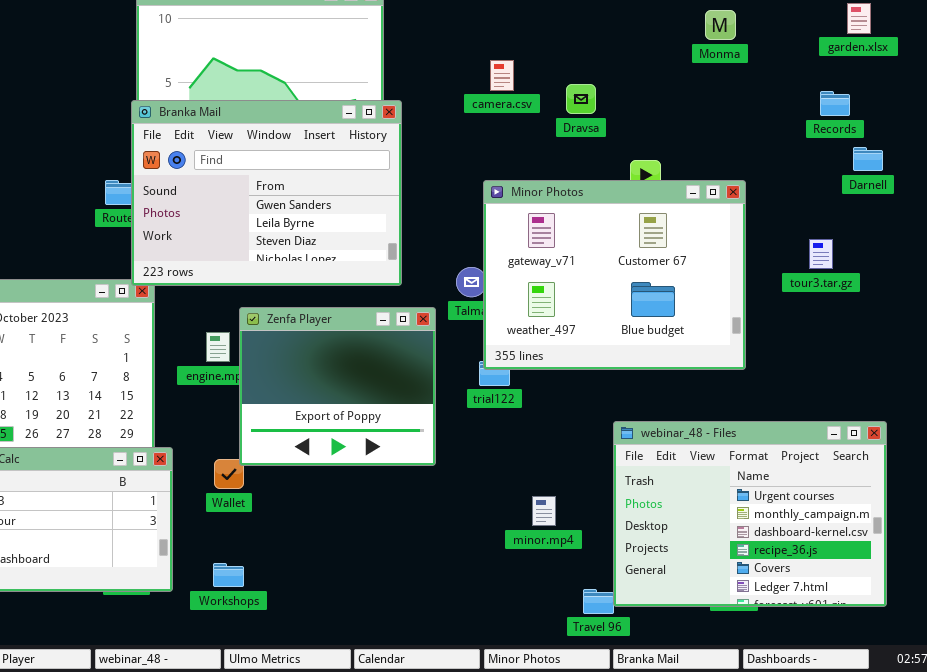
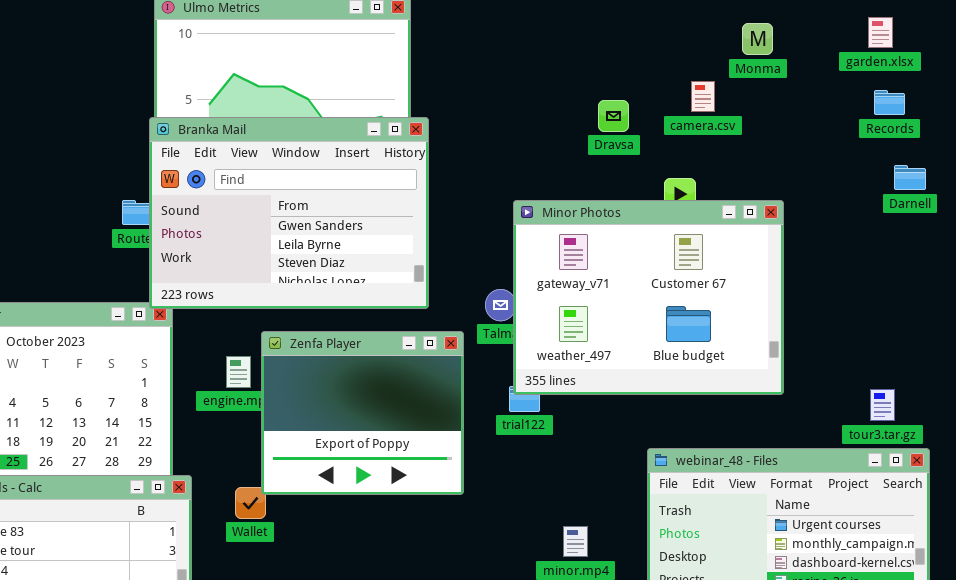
garden.xlsx: [847,3,871,34] -> [868,17,893,48], moved
camera.csv: [490,60,514,91] -> [691,81,715,112], moved
Records: [820,91,850,116] -> [874,90,905,115], moved
tour3.tar.gz: [809,239,833,269] -> [870,389,895,421], moved

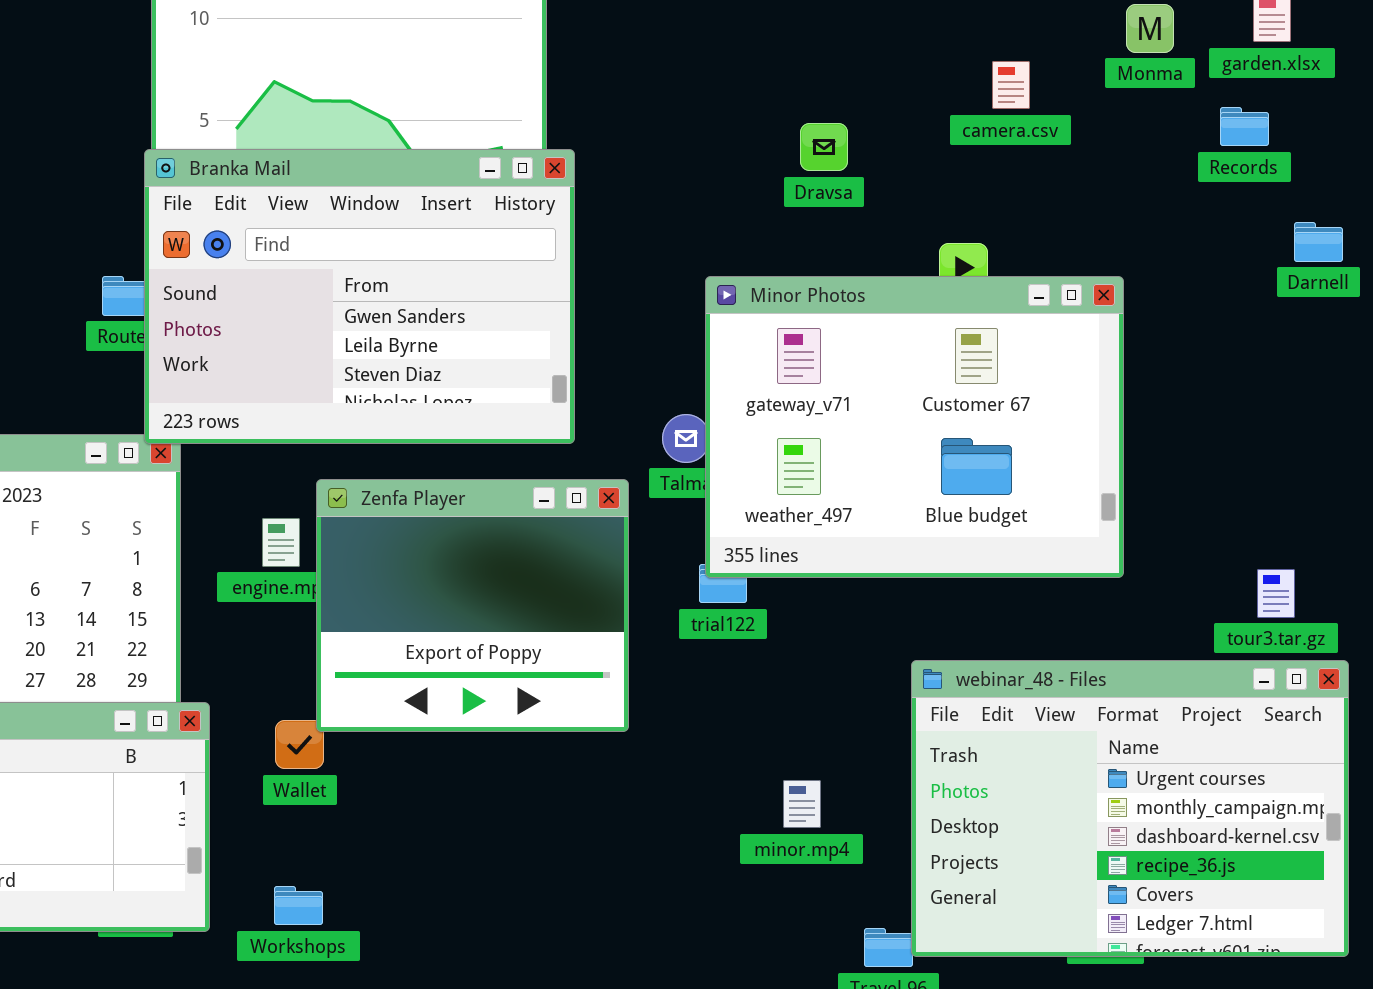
Monma: [742,23,773,55] -> [1126,4,1174,53], moved
camera.csv: [691,81,715,112] -> [992,61,1030,109], moved
Records: [874,90,905,115] -> [1220,107,1269,146], moved
Dravsa: [598,100,629,132] -> [800,123,848,171], moved

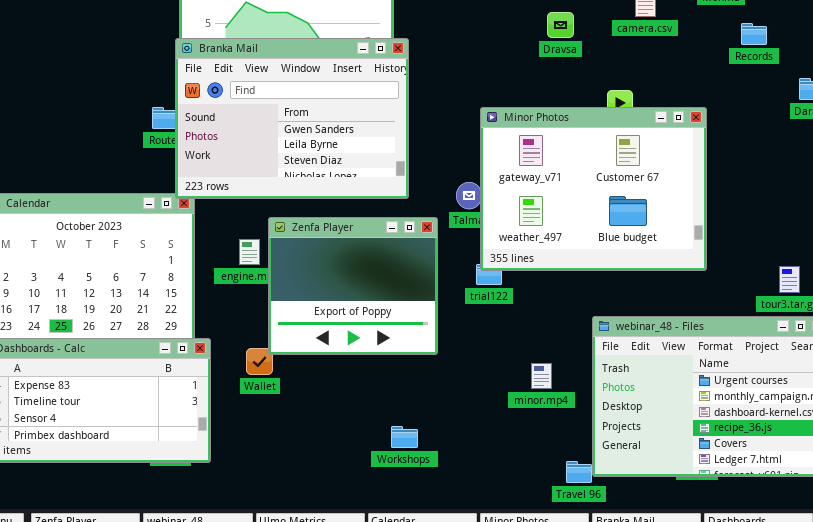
Records: [1220,107,1269,146] -> [741,23,767,45], moved
Dravsa: [800,123,848,171] -> [547,12,574,38], moved
minor.mp4: [783,780,821,828] -> [531,363,552,389], moved
Workshops: [274,886,323,925] -> [391,426,418,448], moved

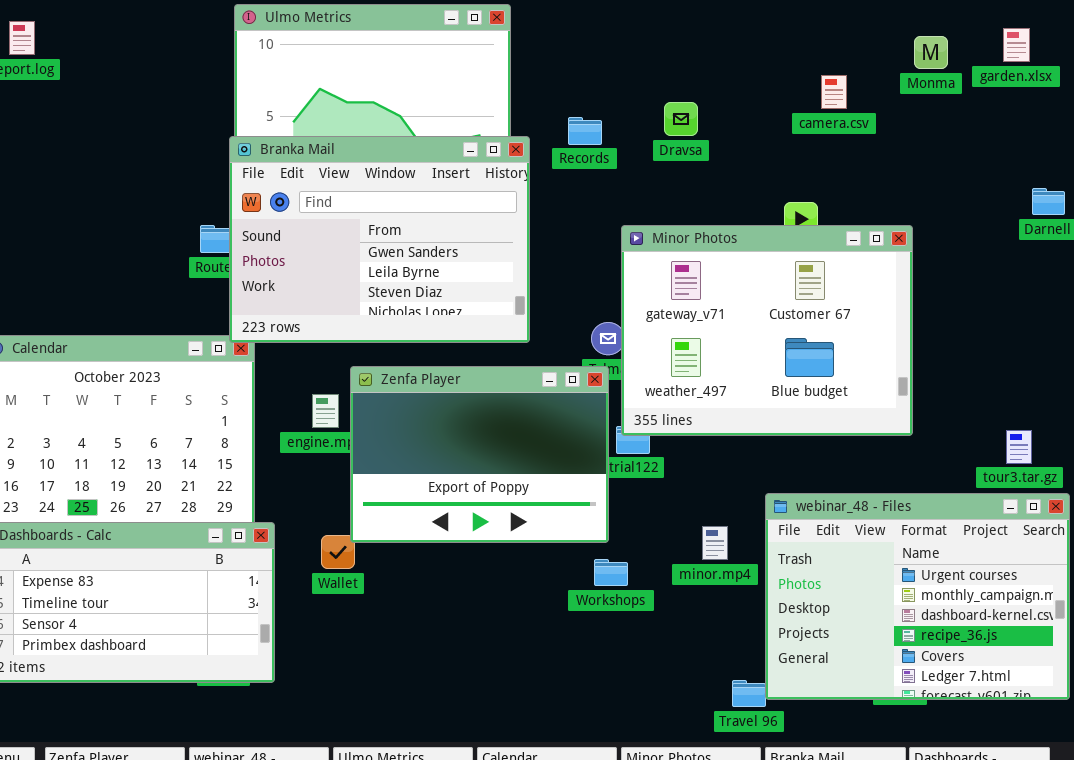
Dravsa: [547,12,574,38] -> [664,102,698,136], moved
Records: [741,23,767,45] -> [568,117,602,145], moved
Zenfa Player: [268,217,438,355] -> [350,366,609,543], resized
minor.mp4: [531,363,552,389] -> [702,526,728,560], moved
Workshops: [391,426,418,448] -> [594,559,628,586], moved

